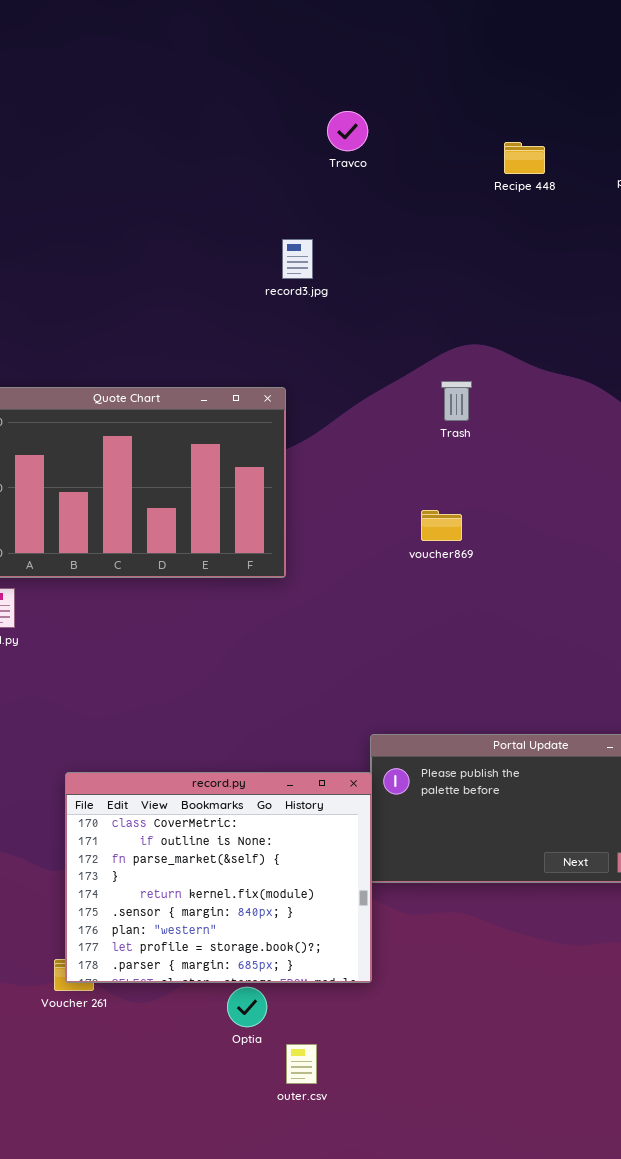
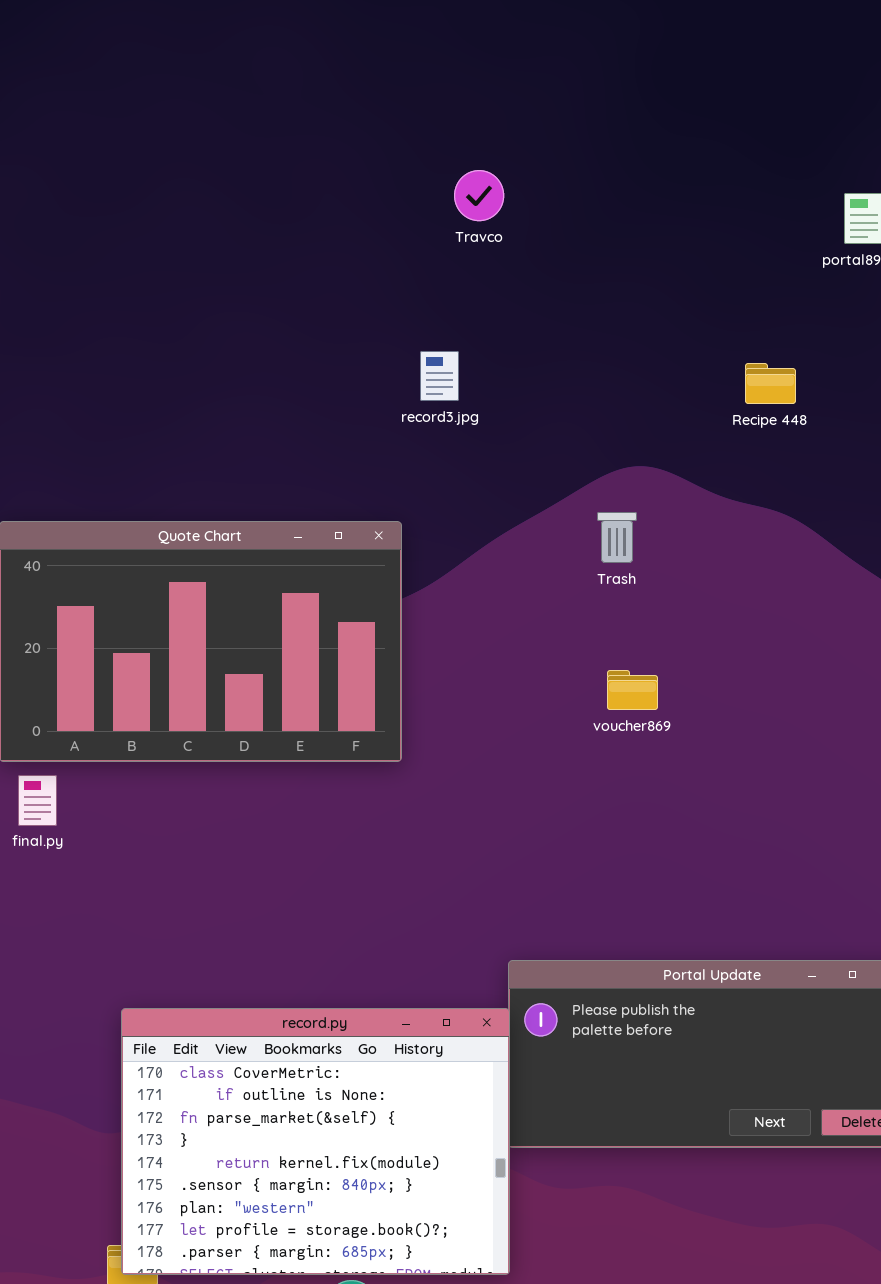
Recipe 448: [504,142,545,174] -> [745,363,796,404], moved
record3.jpg: [282,239,313,279] -> [420,351,459,401], moved
voucher869: [421,510,462,541] -> [607,670,658,710], moved

